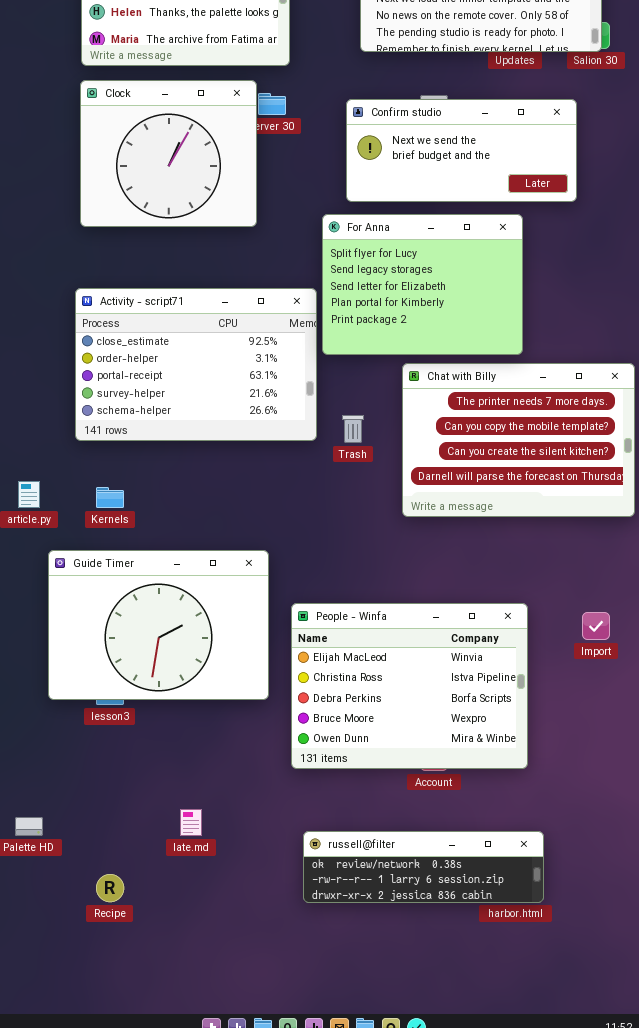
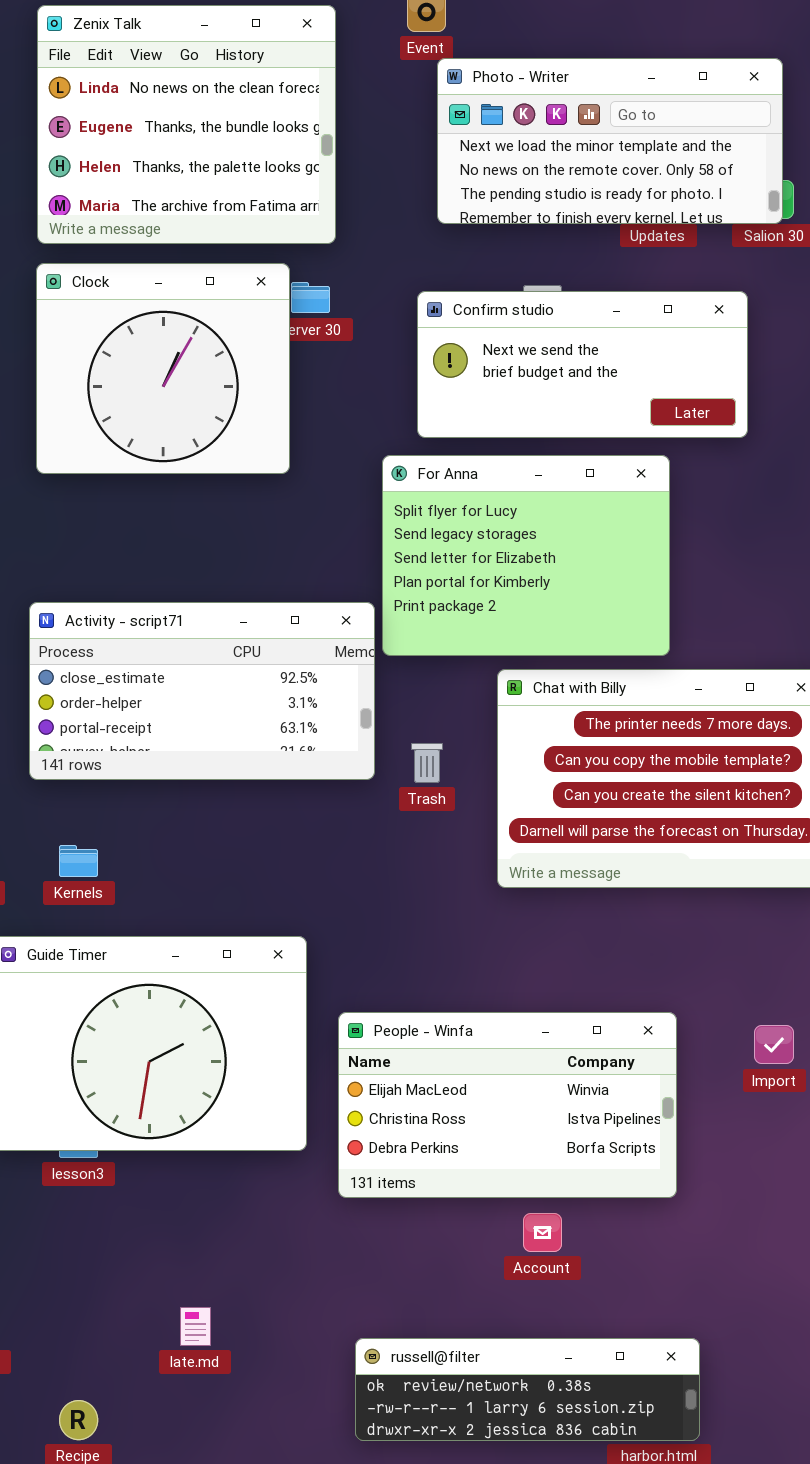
Activity - script71: [75,288,317,441] -> [29,602,375,780], resized
People - Winfa: [291,603,528,769] -> [338,1012,677,1198], resized

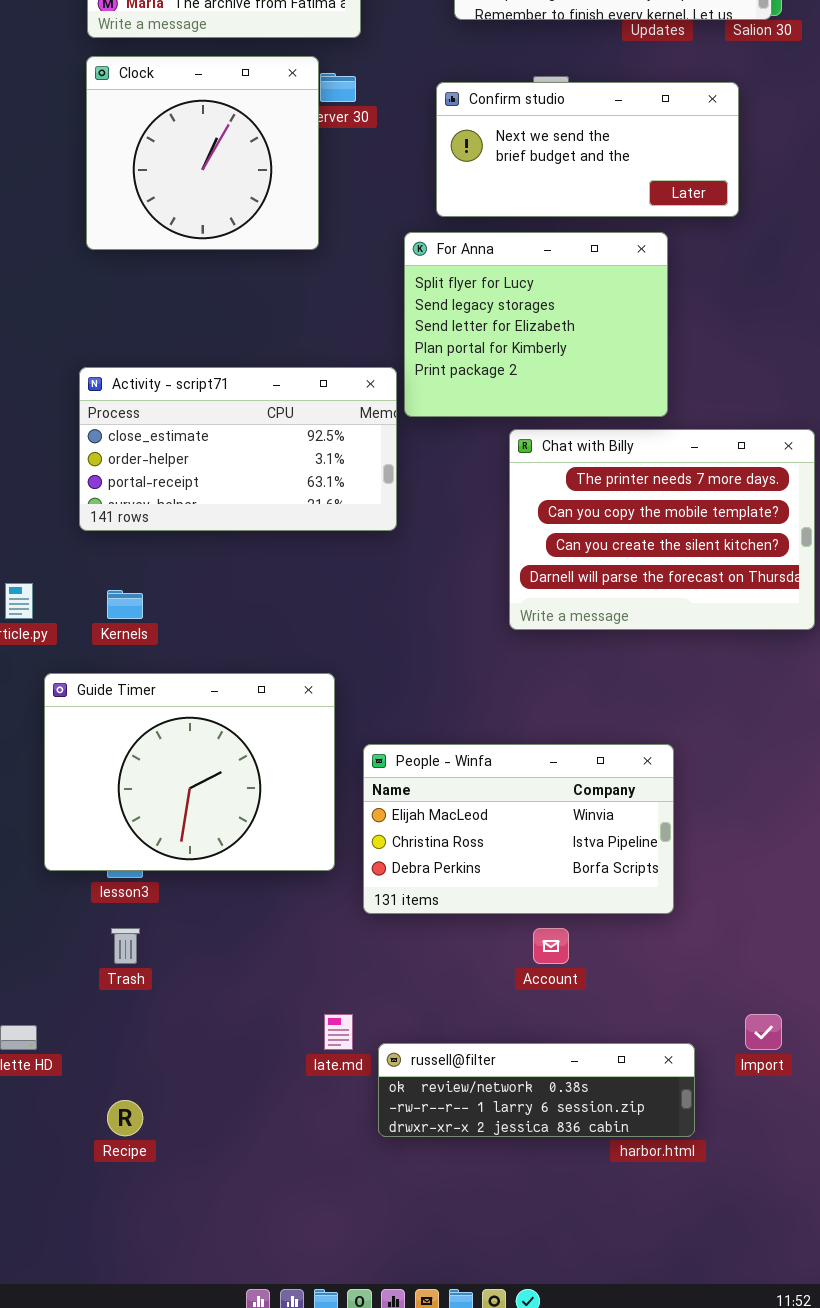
Trash: [411,743,443,783] -> [111,928,140,964], moved
Import: [754,1025,794,1064] -> [745,1014,782,1050], moved
late.md: [180,1307,211,1346] -> [324,1014,353,1050], moved

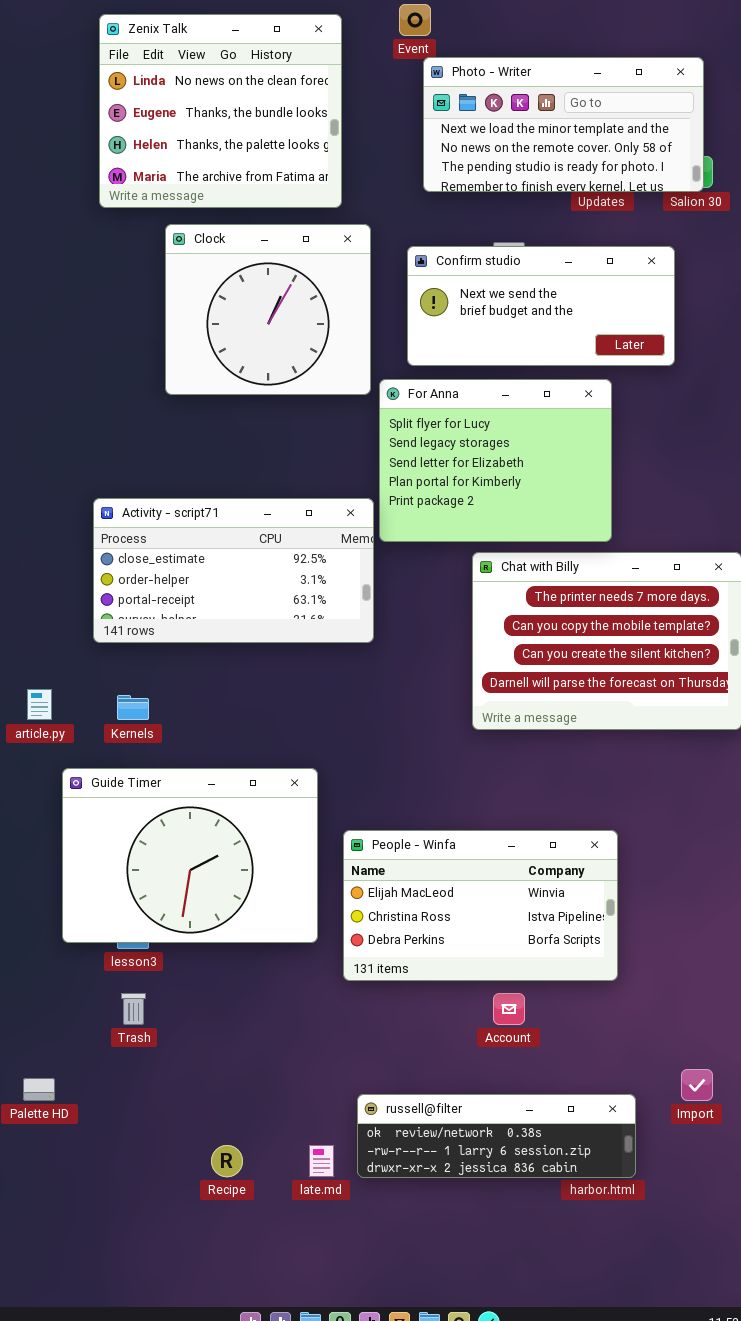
Clock: [86,56,319,250] -> [165,224,371,395], moved
late.md: [324,1014,353,1050] -> [309,1145,334,1177], moved
Recipe: [107,1100,143,1136] -> [211,1145,243,1177], moved

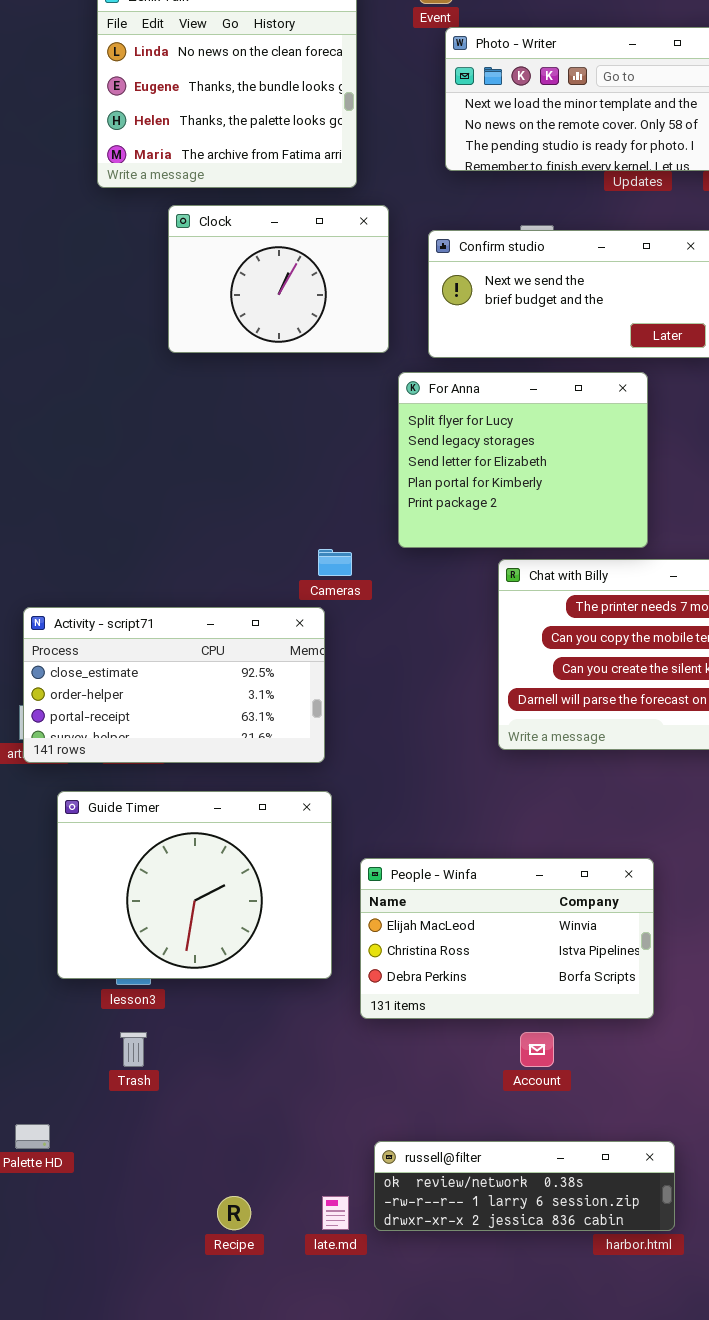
Clock: [165,224,371,395] -> [168,205,389,353], resized
Activity - script71: [93,498,374,643] -> [23,607,325,763], moved

